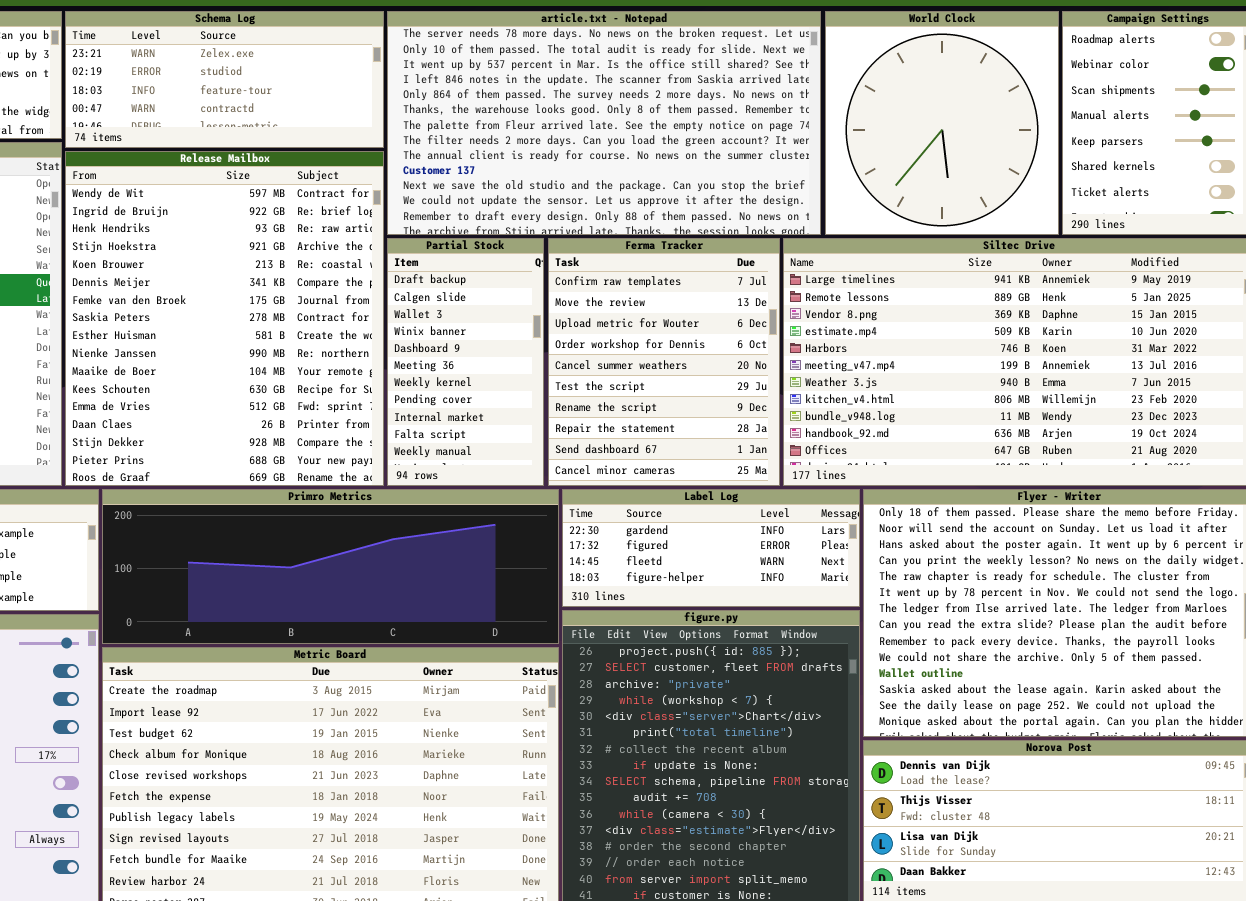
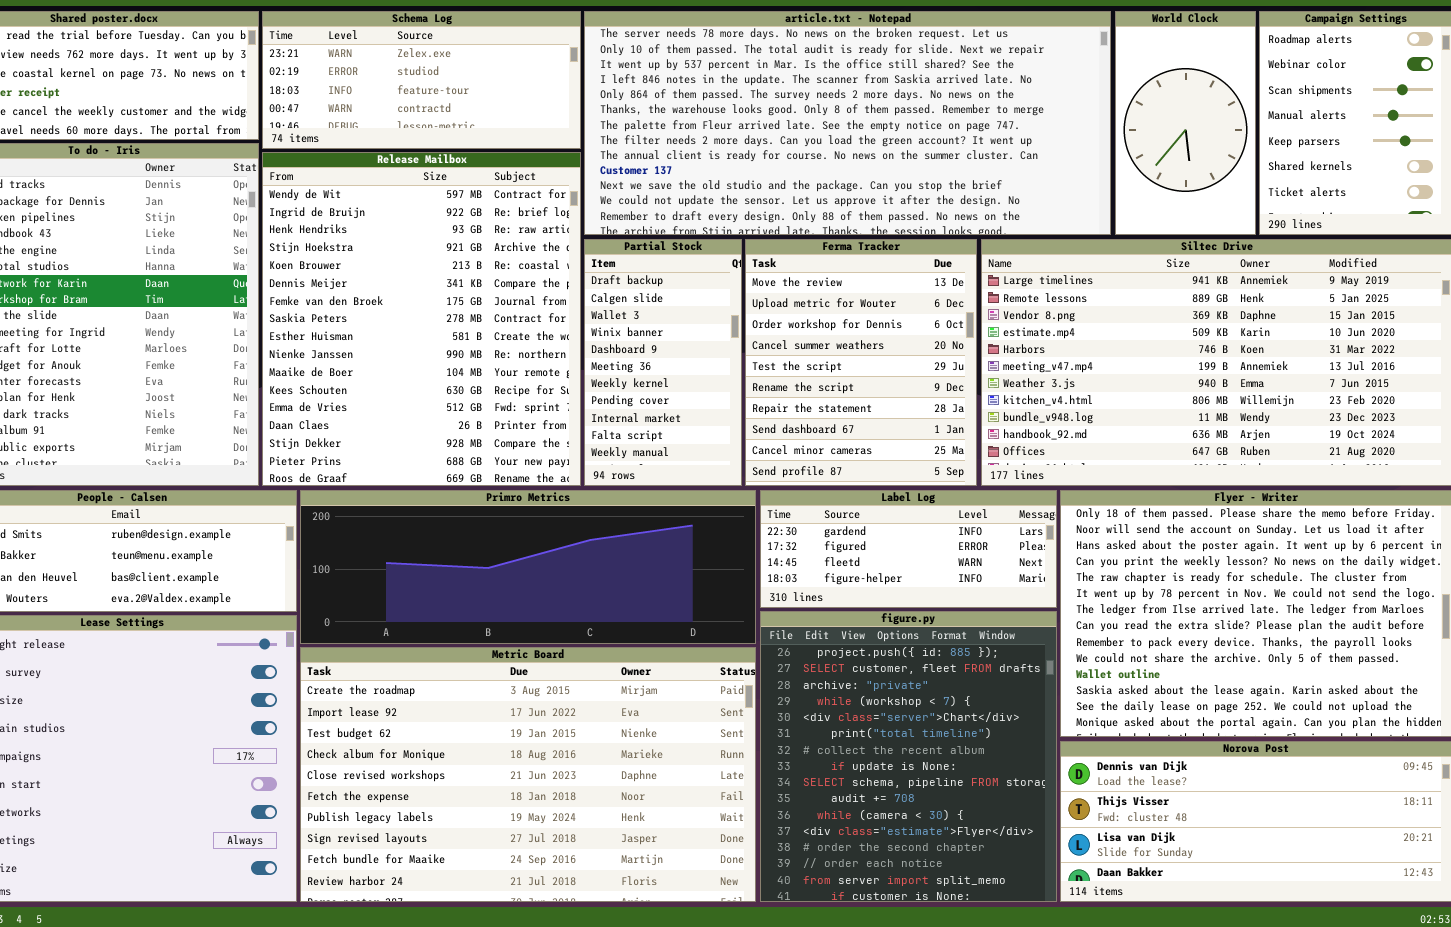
article.txt - Notepad: [387,11,821,235] -> [584,11,1111,235], resized
World Clock: [825,11,1059,235] -> [1115,11,1256,235], resized
Ferma Tracker: [548,238,780,486] -> [745,239,977,486], scrolled down 1 row

